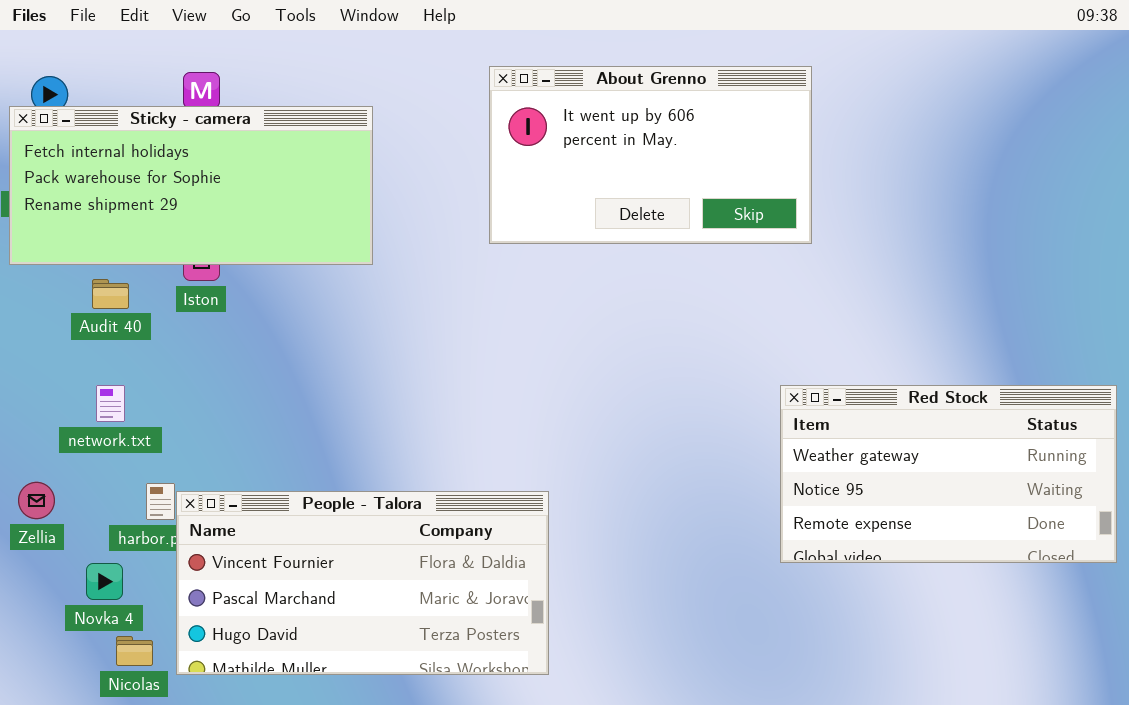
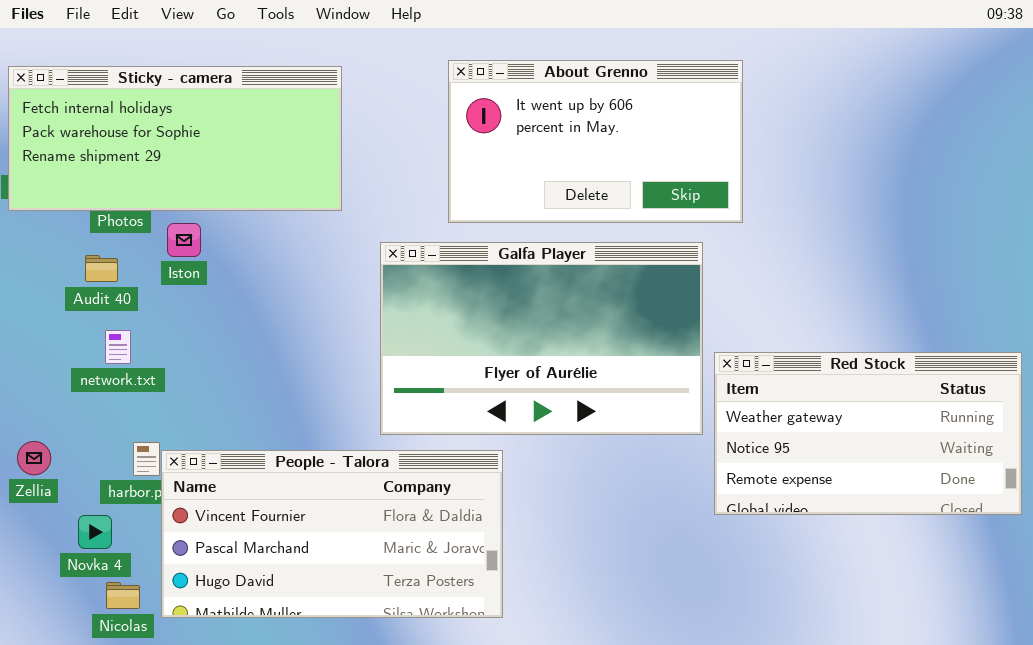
Sticky - camera: [9,106,373,265] -> [8,66,342,211], moved
Galfa Player: none -> [380,242,703,435], opened
network.txt: [96,385,125,422] -> [105,330,131,364], moved

